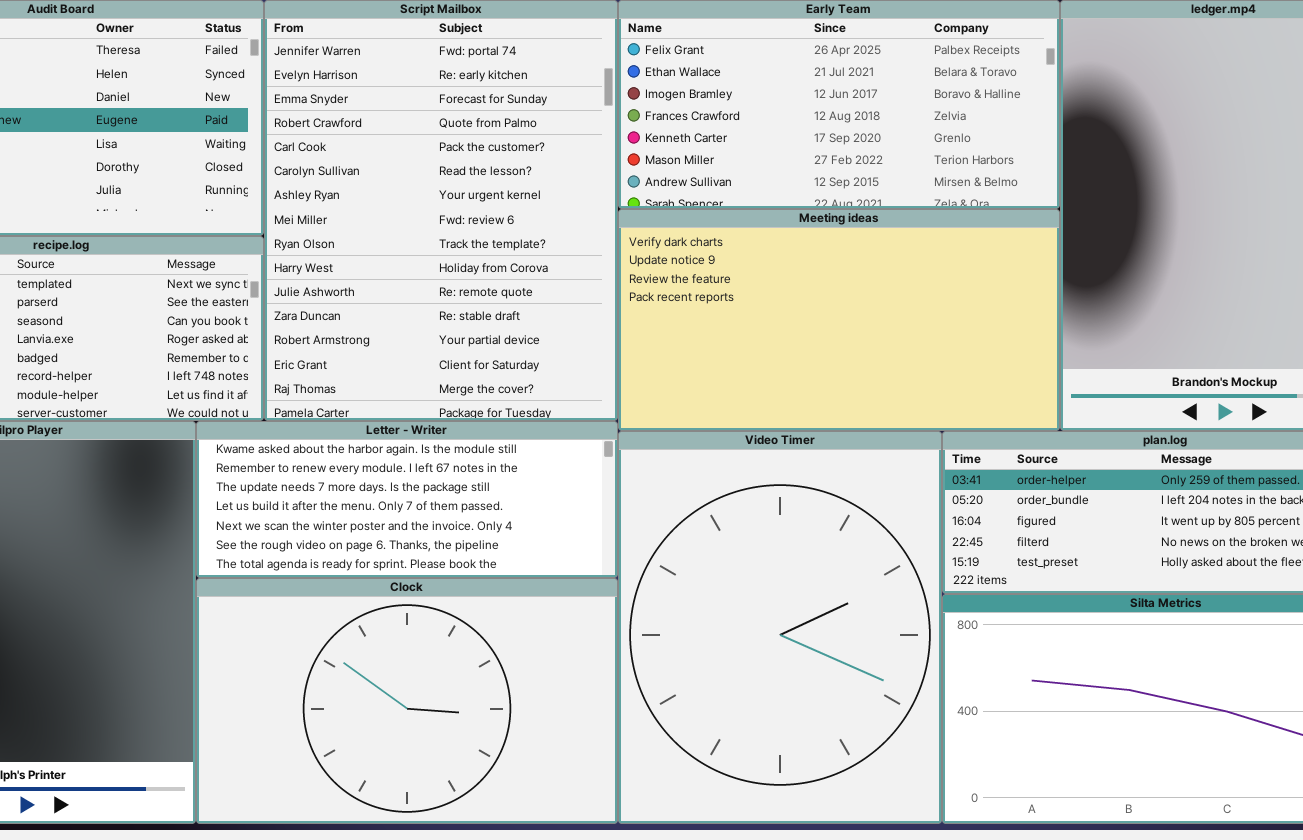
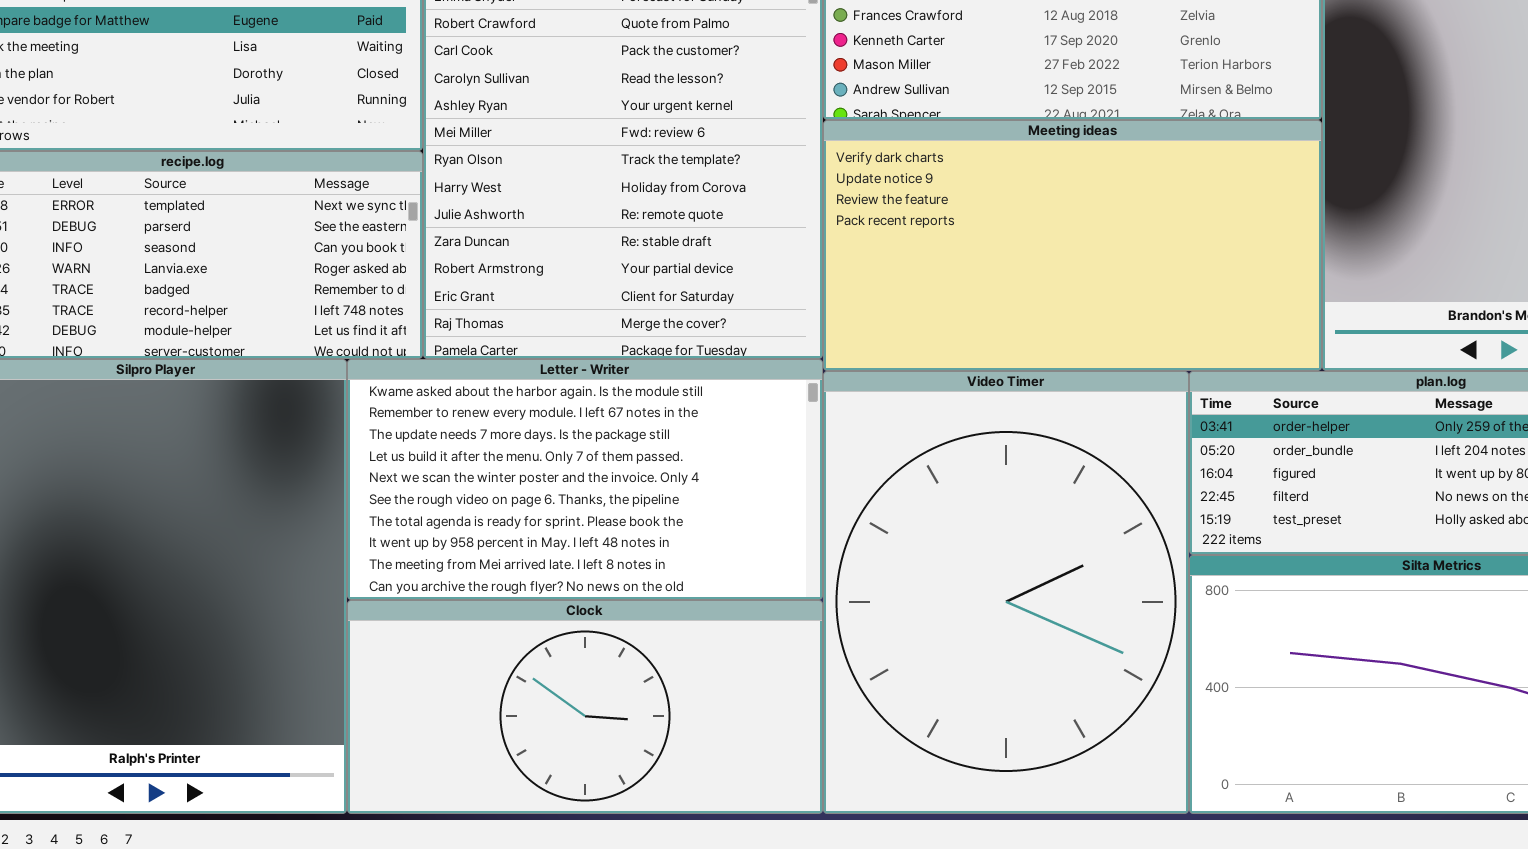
Letter - Writer: [196,421,618,578] -> [347,359,823,600], resized
Clock: [196,578,618,824] -> [347,600,823,814], resized

